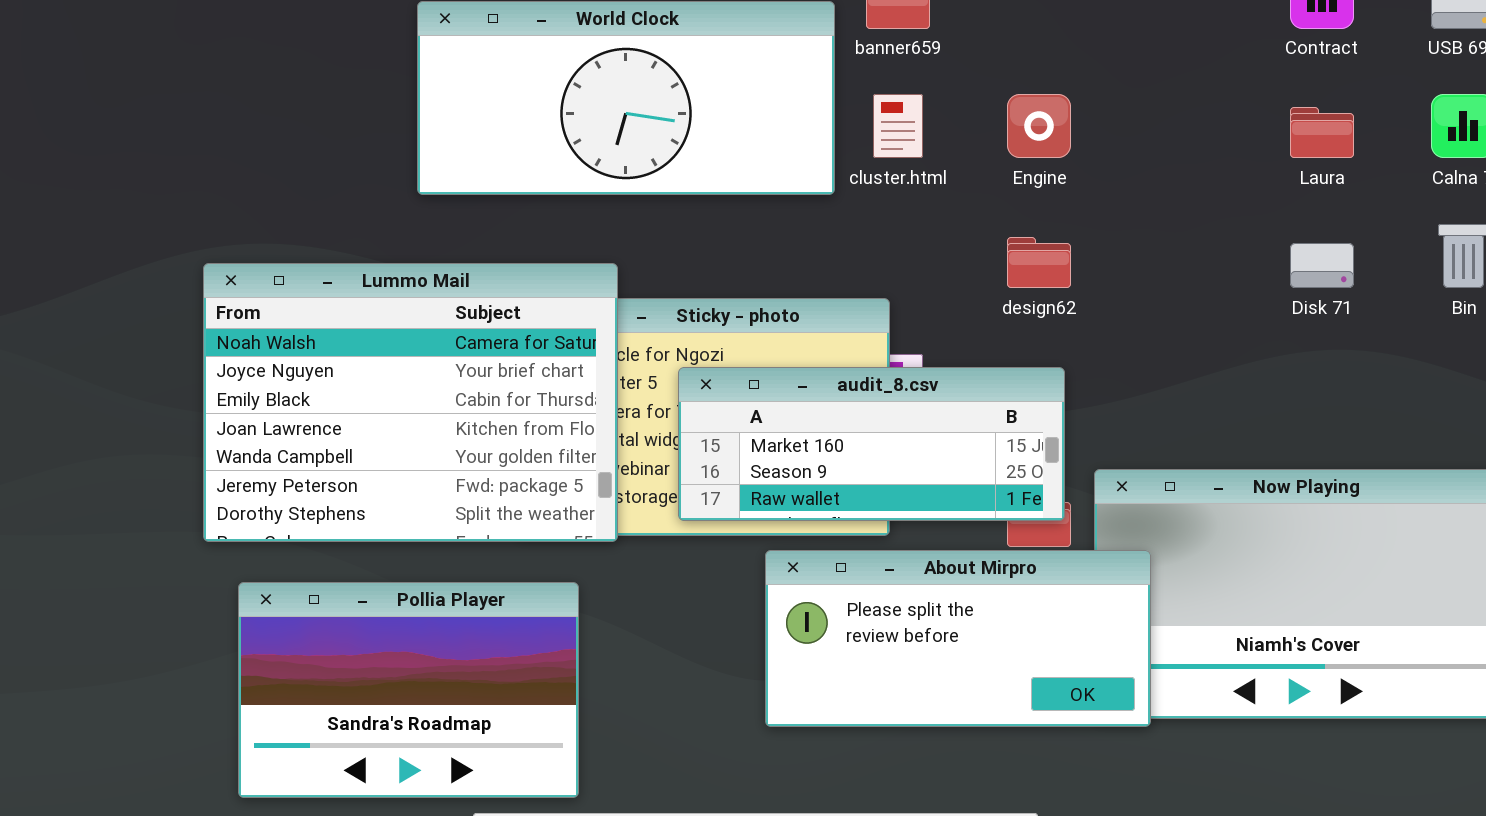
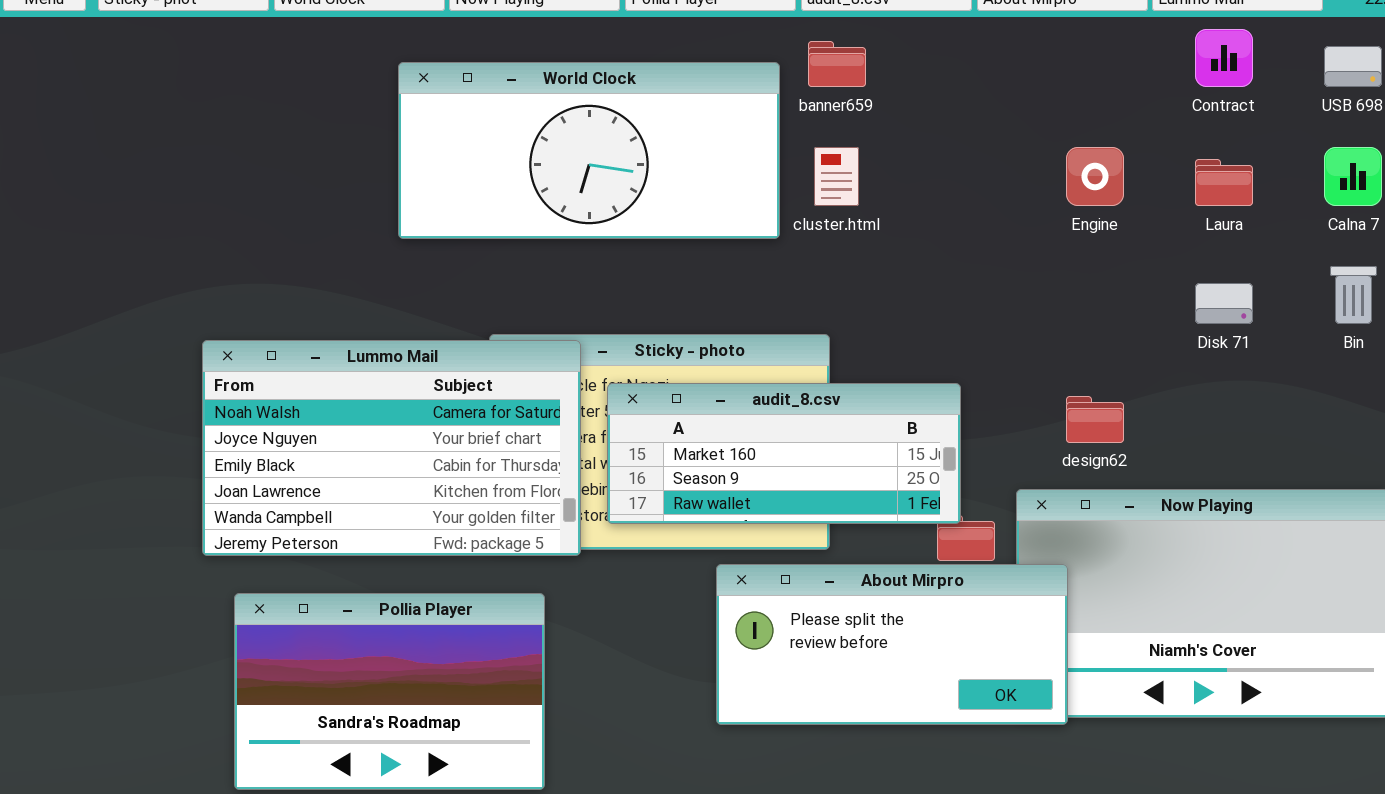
Engine: [1007,94,1071,158] -> [1066,147,1124,206], moved
design62: [1007,237,1071,288] -> [1066,396,1124,443], moved
Lummo Mail: [203,263,618,542] -> [202,340,581,556], resized
audit_8.csv: [678,367,1065,521] -> [607,383,961,524], moved

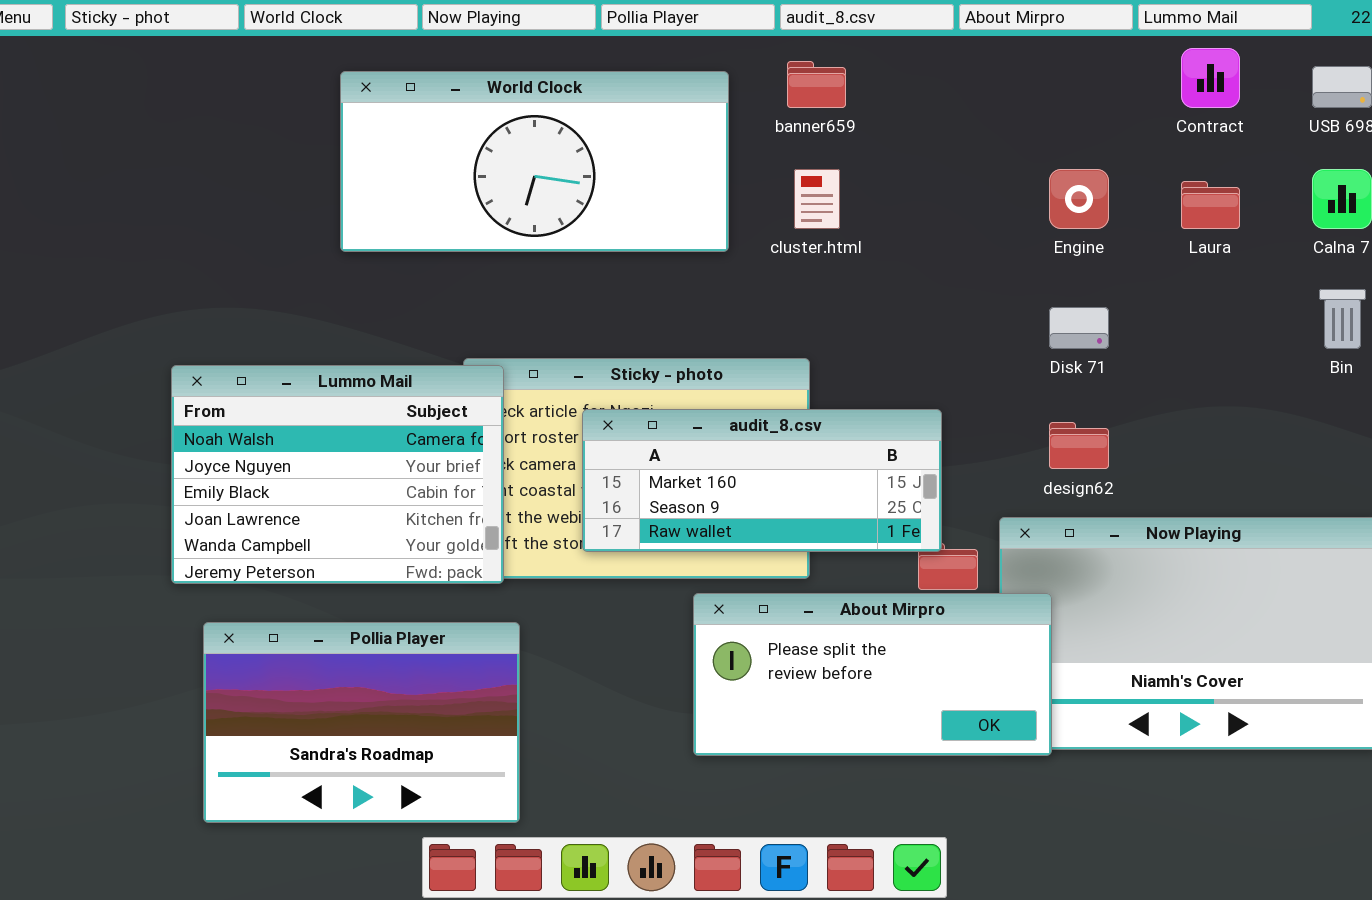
World Clock: [398,62,780,239] -> [340,71,729,252], moved
Disk 71: [1195,283,1253,324] -> [1049,307,1109,349], moved
Lummo Mail: [202,340,581,556] -> [171,365,504,584], resized

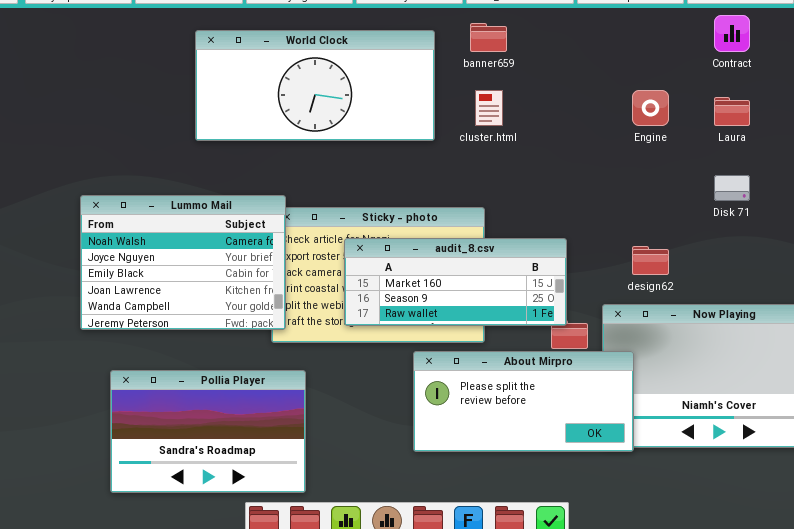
Disk 71: [1049,307,1109,349] -> [714,175,750,201], moved
Lummo Mail: [171,365,504,584] -> [80,195,286,330], moved

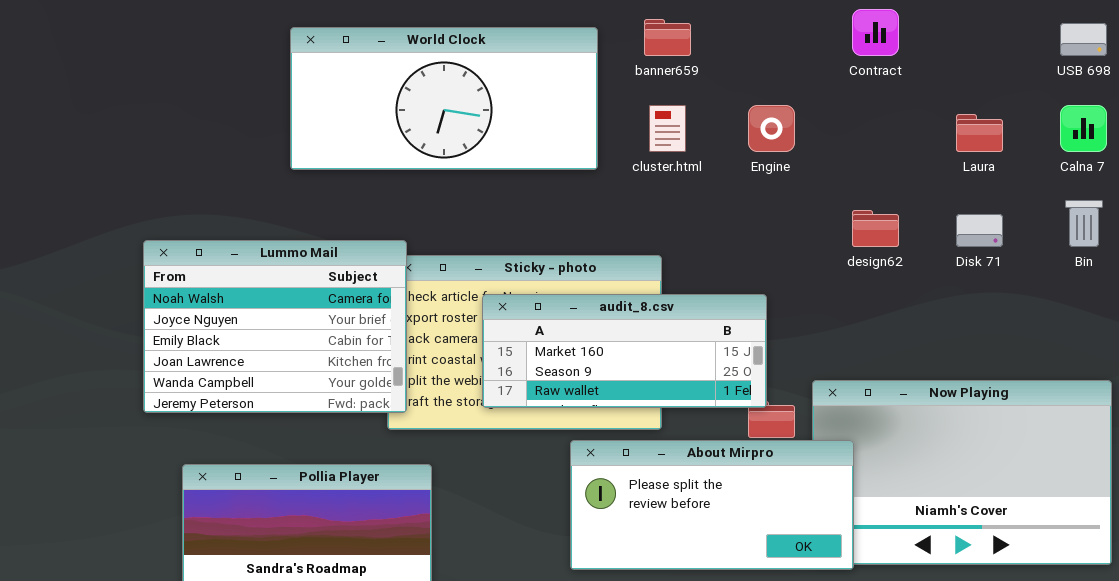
Contract: [714,15,750,52] -> [852,9,899,56], moved
Engine: [632,90,669,126] -> [748,105,795,152], moved
design62: [632,246,669,275] -> [852,210,899,247], moved

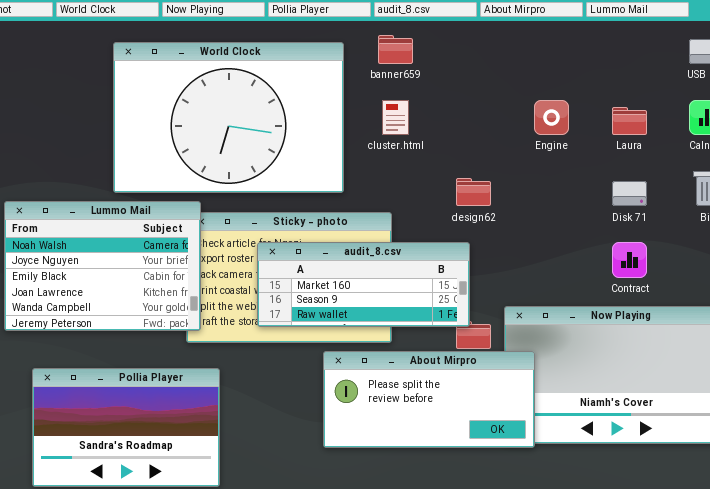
Contract: [852,9,899,56] -> [612,242,647,278], moved
World Clock: [290,27,598,170] -> [113,42,344,193], resized
Engine: [748,105,795,152] -> [534,100,569,135], moved
design62: [852,210,899,247] -> [456,178,491,206], moved

